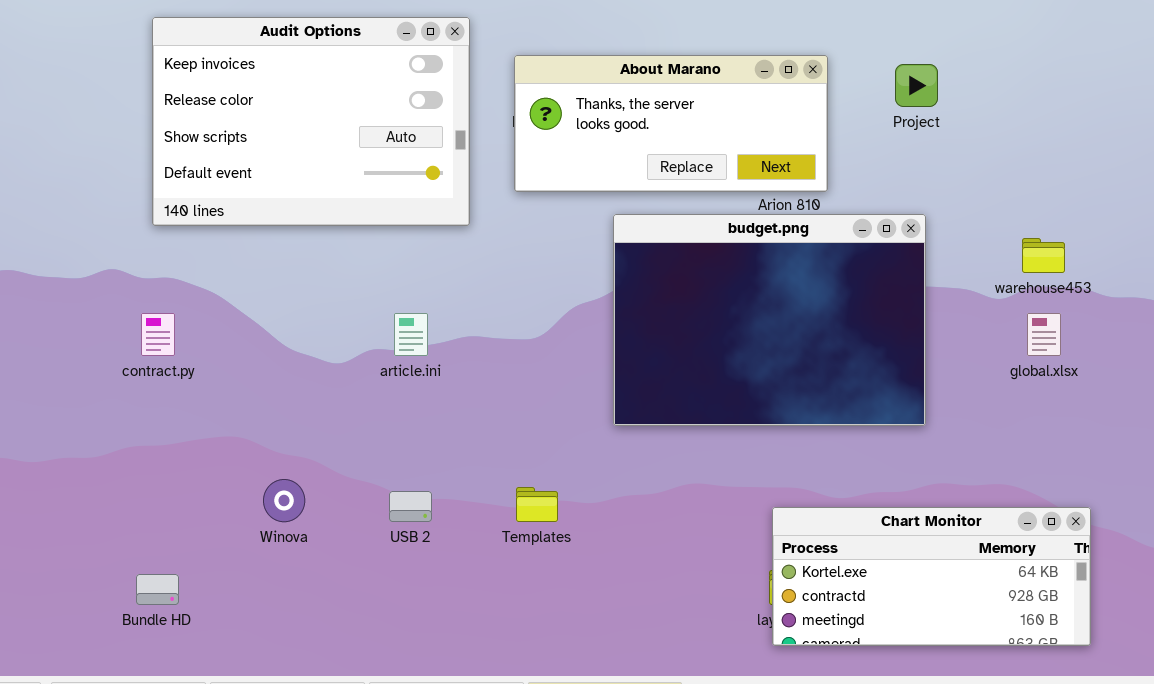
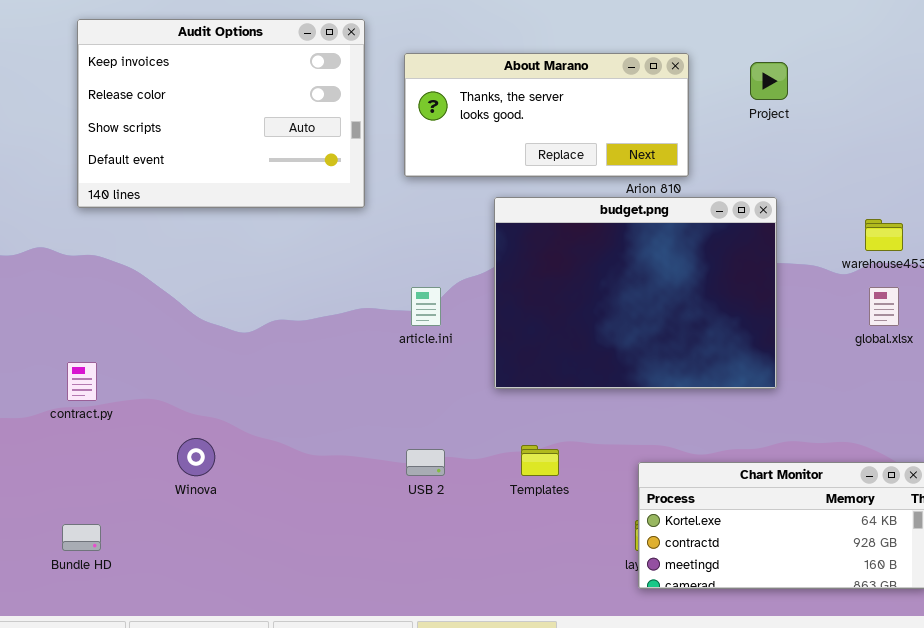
contract.py: [141,313,175,356] -> [67,362,97,401], moved
article.ini: [394,313,428,356] -> [411,287,441,326], moved
Templates: [516,487,558,522] -> [521,445,559,476], moved
USB 2: [389,491,432,522] -> [406,449,445,476], moved

